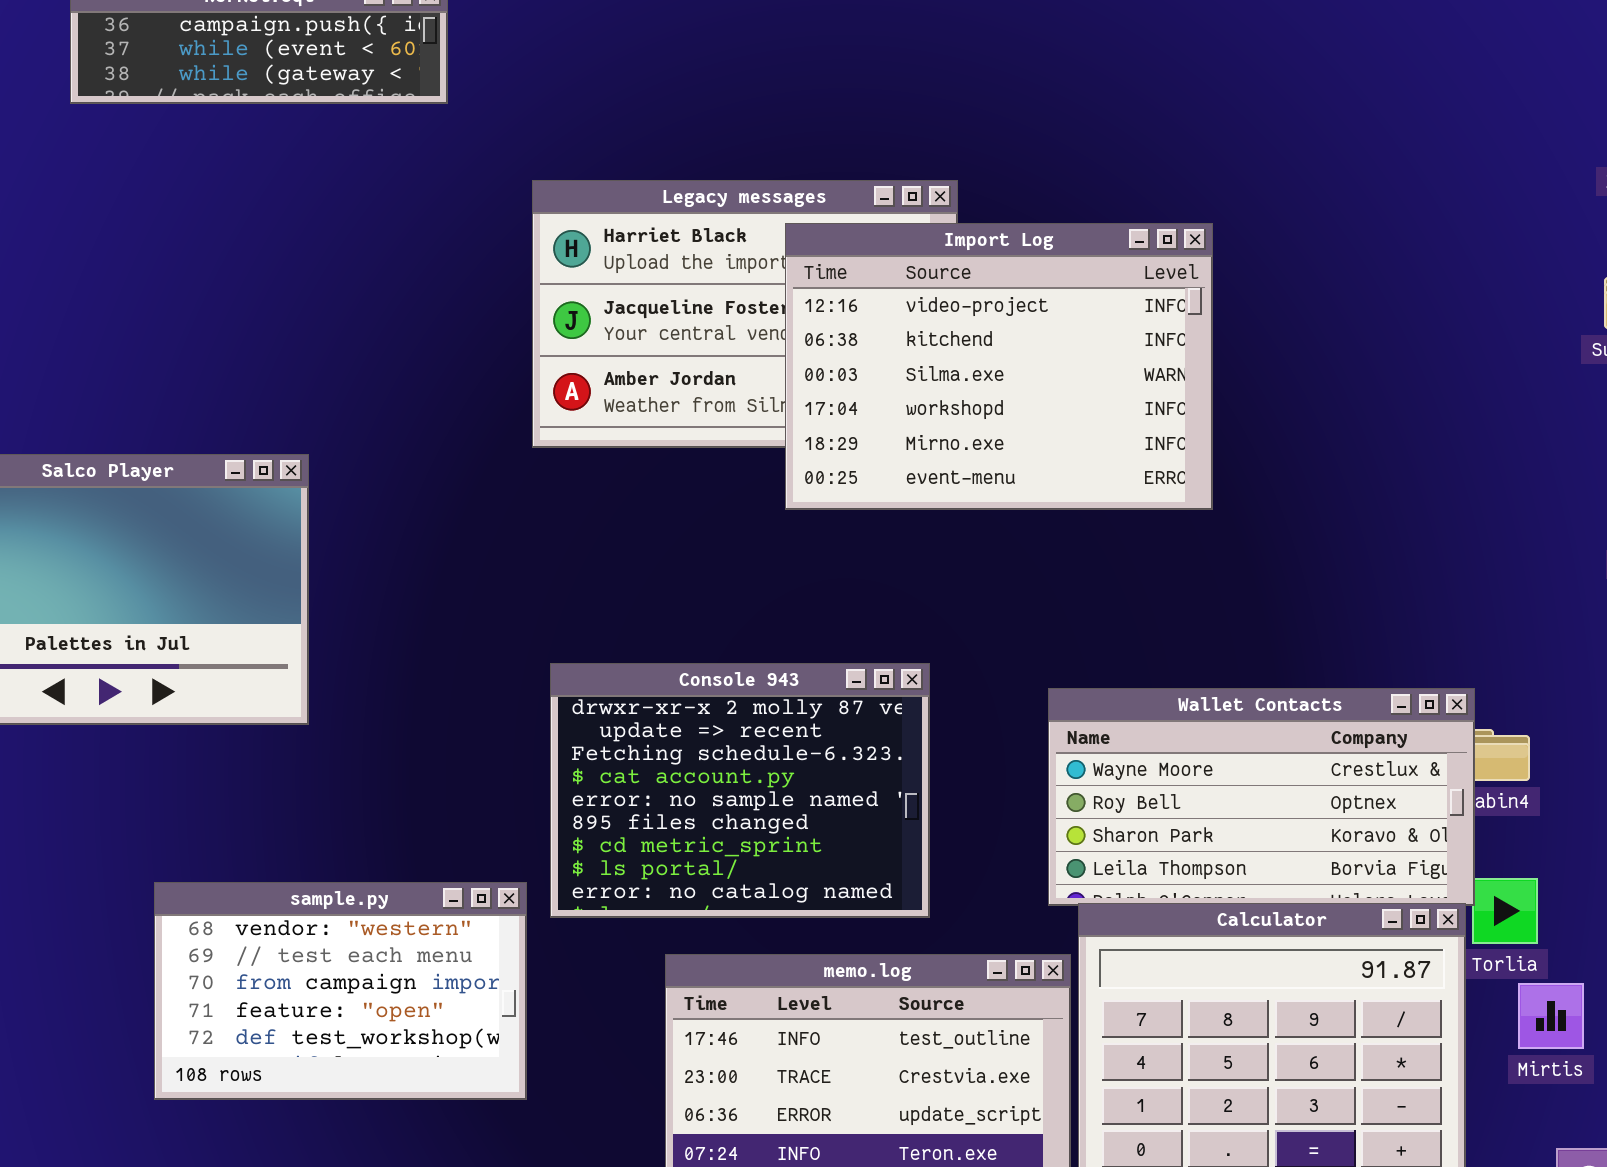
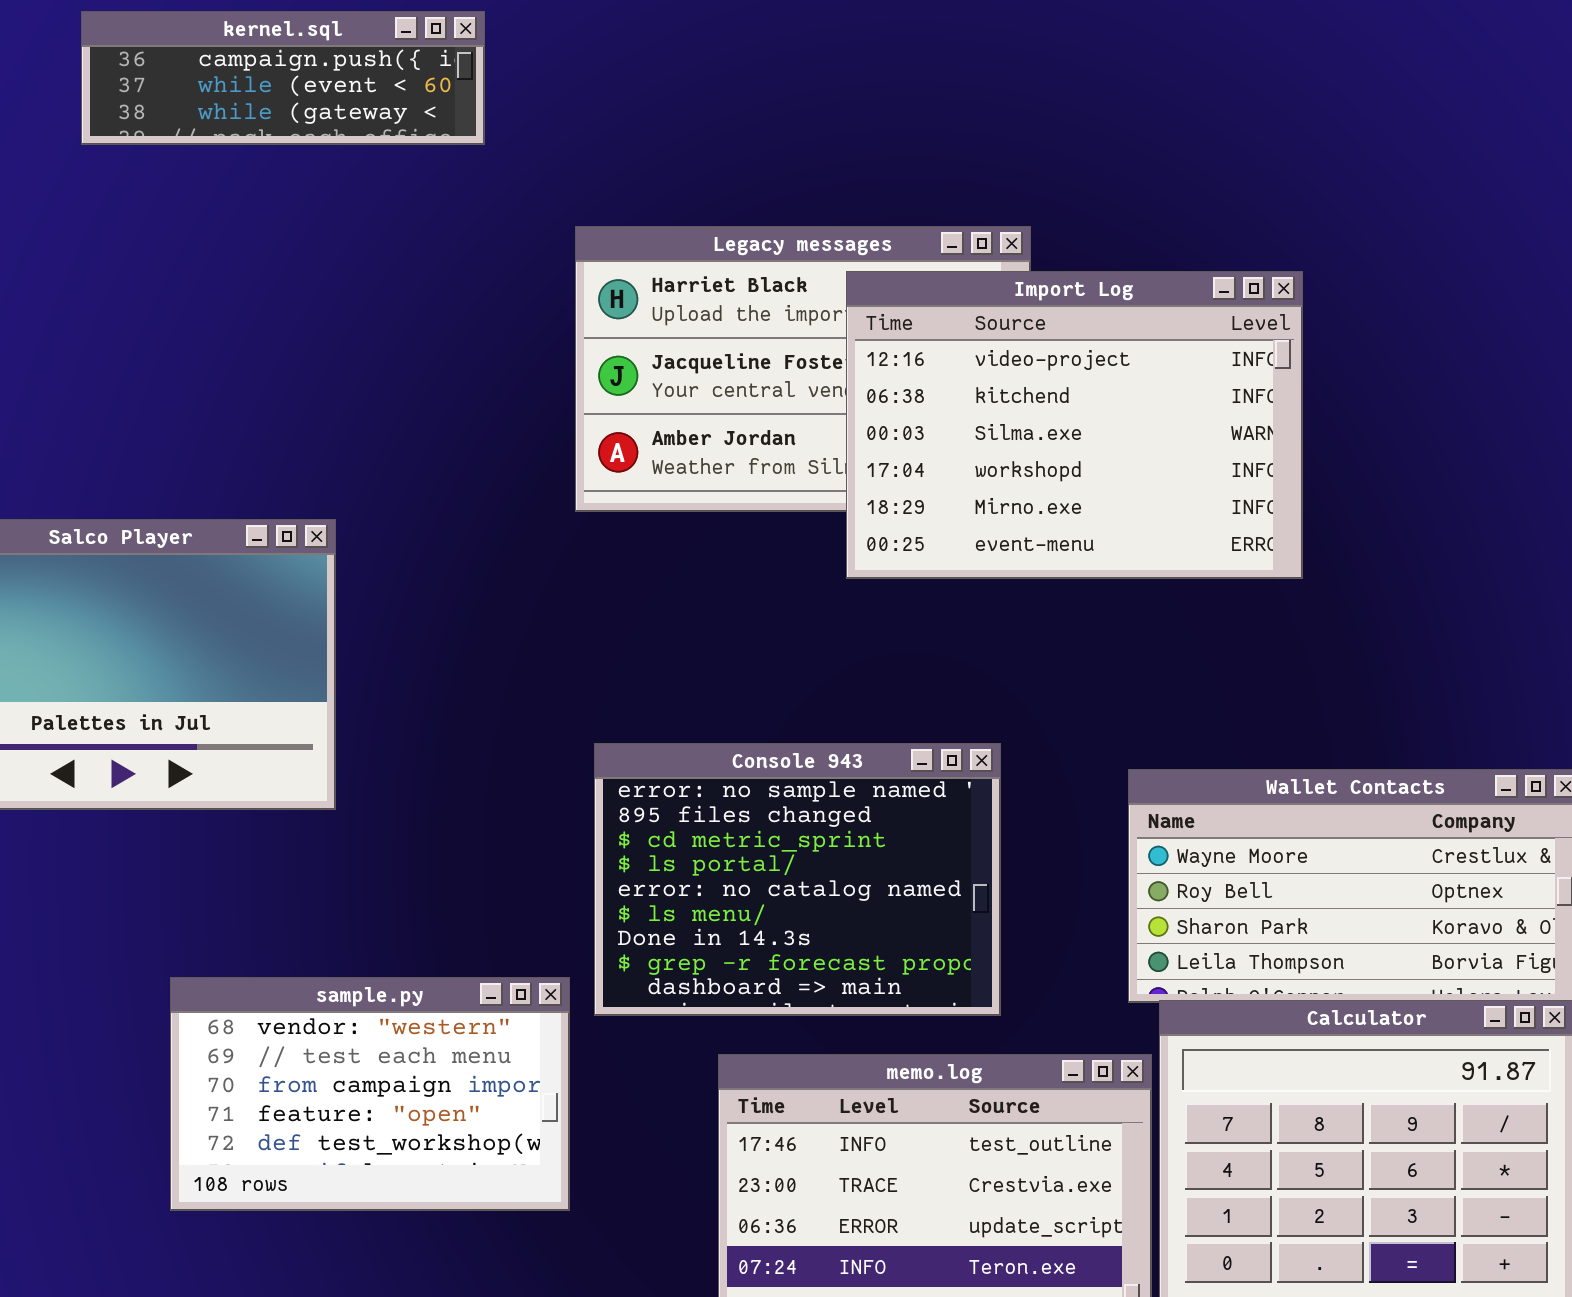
Console 943: [550,663,930,918] -> [594,743,1001,1016], scrolled down 4 rows

